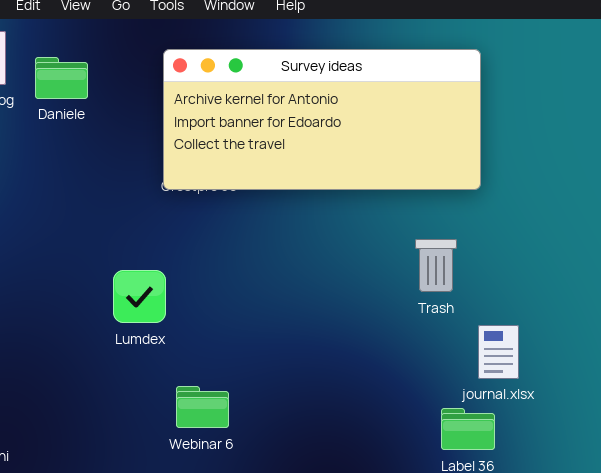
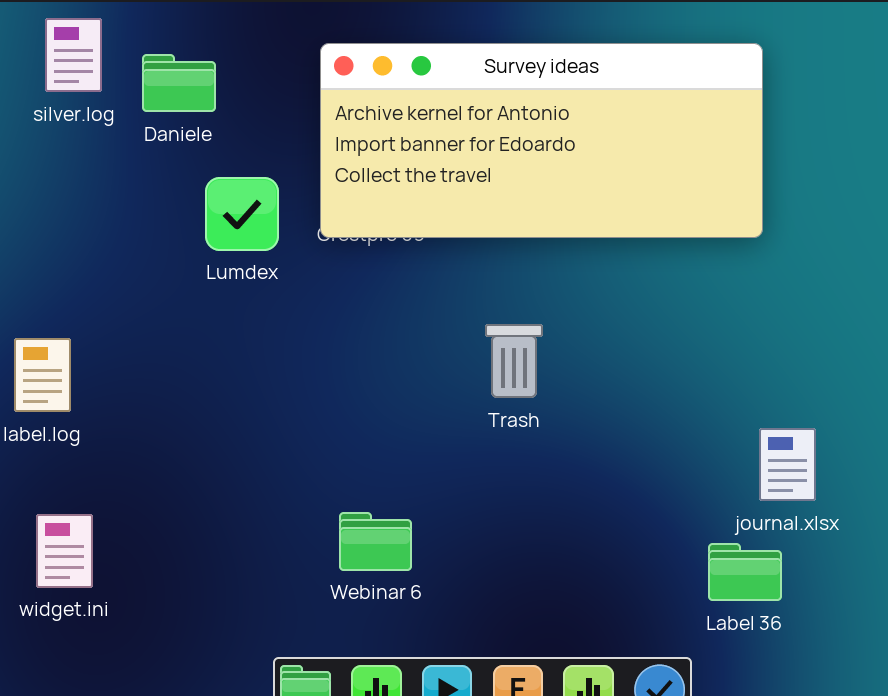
Trash: [415,239,457,292] -> [485,324,543,398], moved
Lumdex: [113,270,166,323] -> [205,177,279,251], moved

